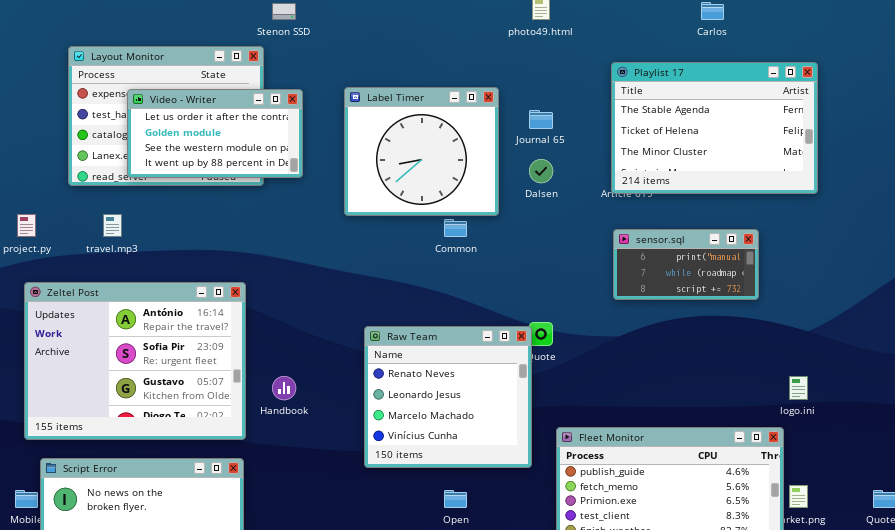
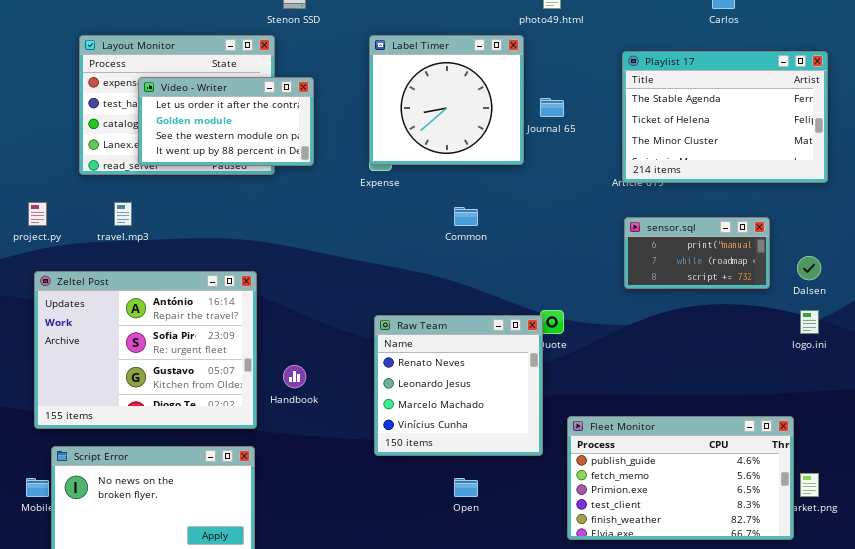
Label Timer: [344,87,499,216] -> [369,35,524,165], moved
Dalsen: [529,159,553,183] -> [797,256,821,280], moved
logo.ini: [789,376,808,400] -> [800,310,819,334], moved

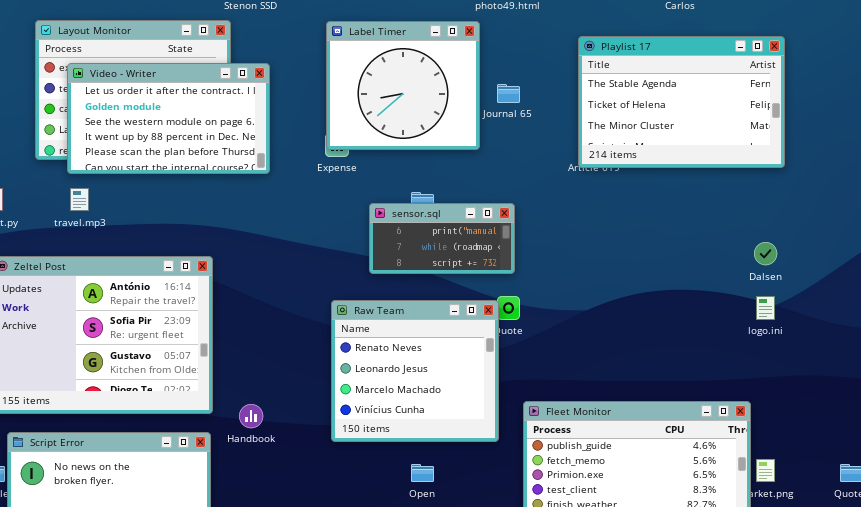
Video - Writer: [138,77,314,166] -> [67,63,270,174], resized
sensor.sql: [624,217,770,289] -> [369,203,515,274], moved
Handbook: [283,365,306,388] -> [239,404,263,428], moved

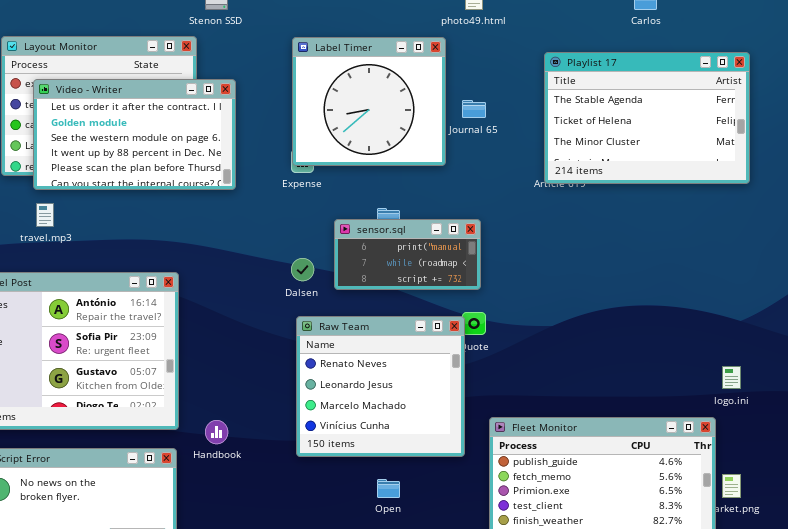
Dalsen: [754,242,777,265] -> [291,258,314,281], moved
logo.ini: [756,296,775,320] -> [722,366,741,389], moved

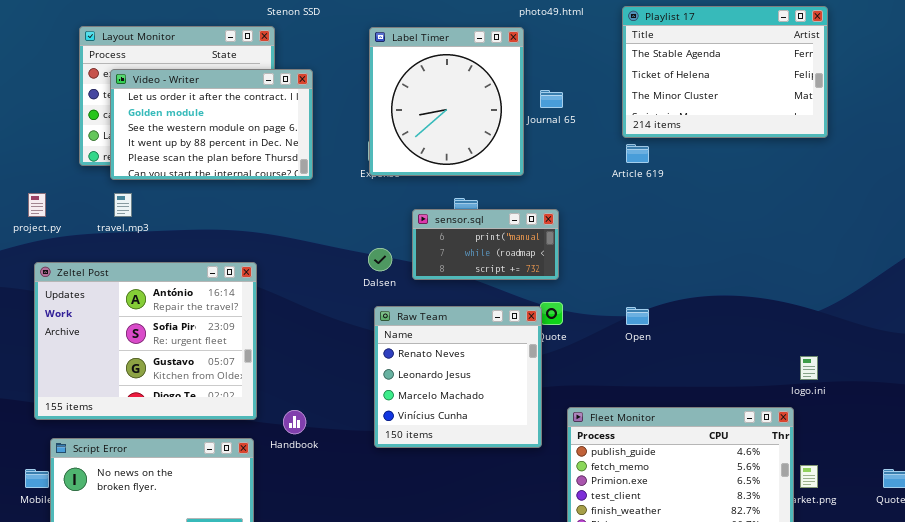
Label Timer: [292,37,446,166] -> [369,27,524,176], resized
Playlist 17: [544,52,750,184] -> [622,6,828,138], moved
Open: [377,479,400,498] -> [626,307,649,325], moved

